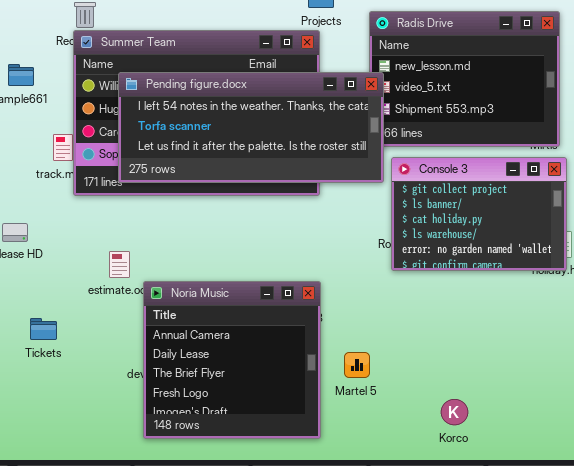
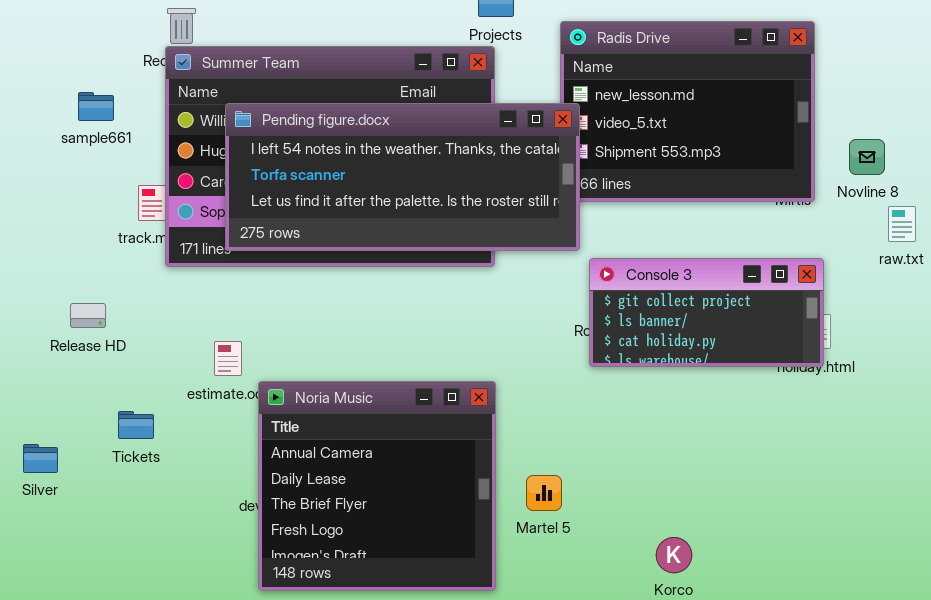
Console 3: [391,157,567,271] -> [589,258,824,367], resized
Tickets: [30,318,57,340] -> [118,411,154,439], moved

